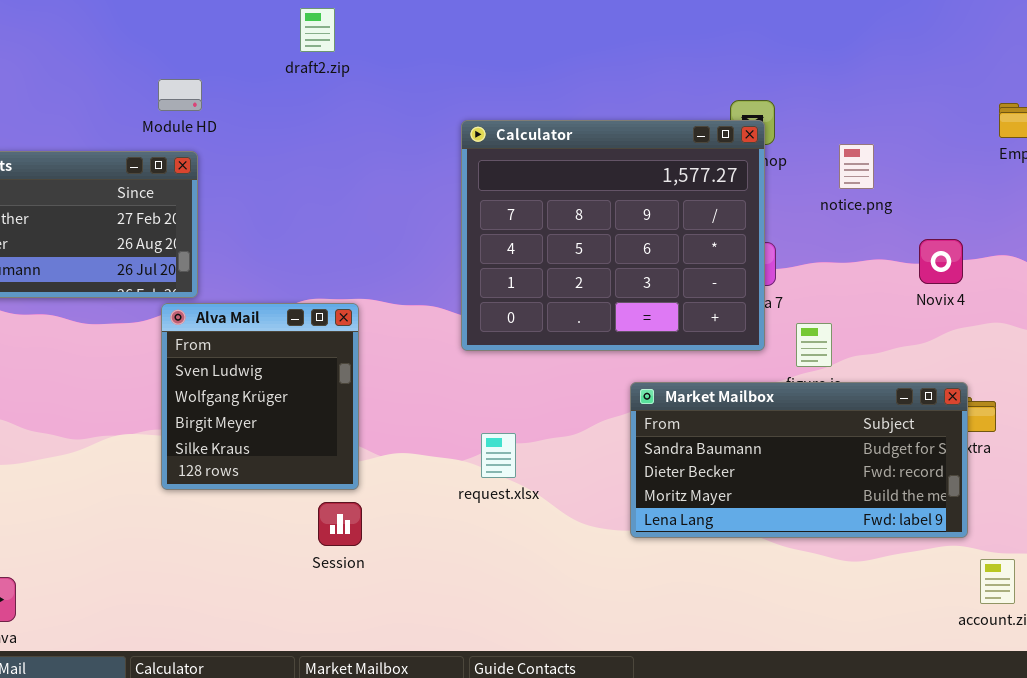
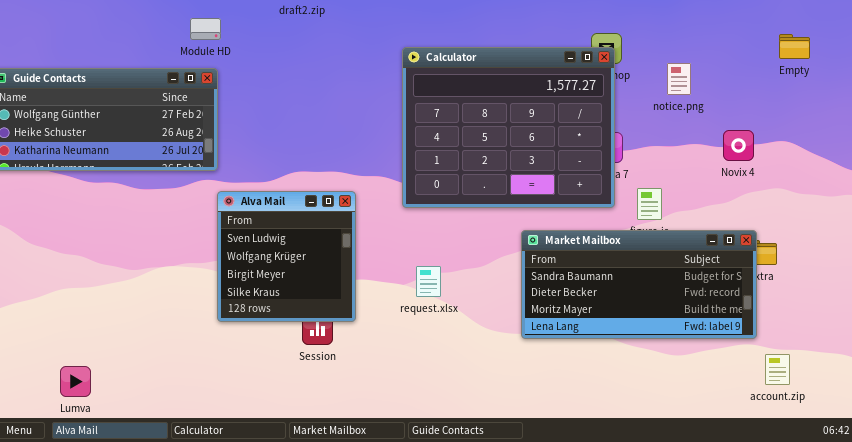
Alva Mail: [161,303,359,490] -> [217,191,356,322], moved

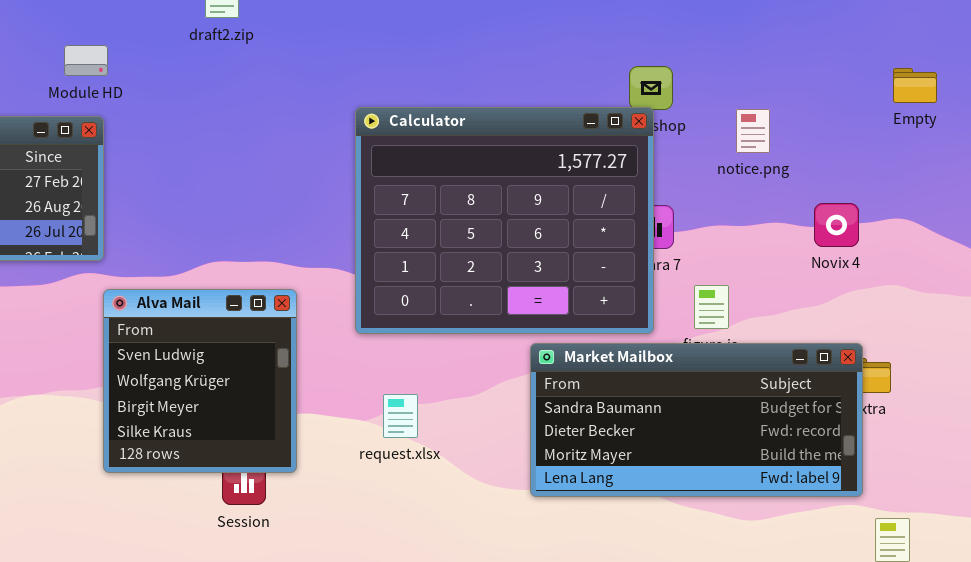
Calculator: [402,47,615,208] -> [355,107,654,334], moved

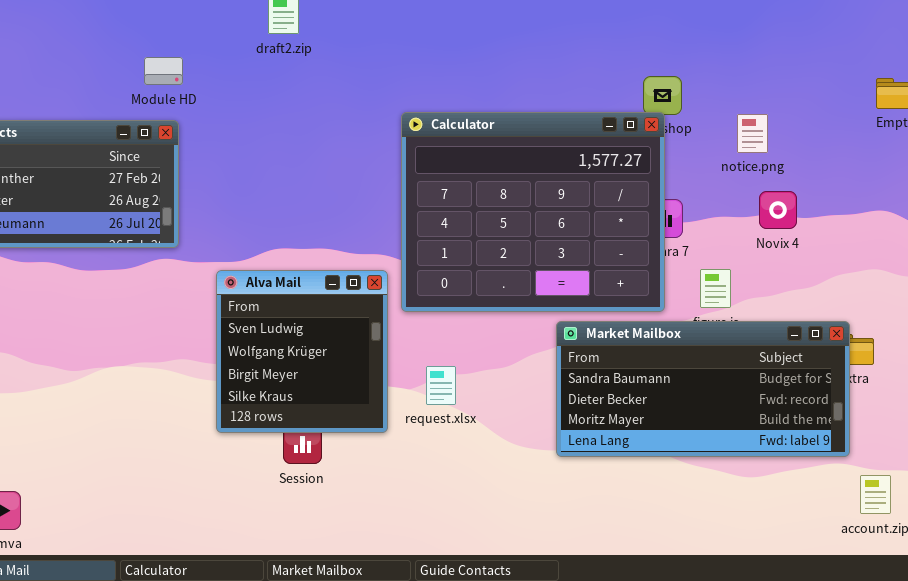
Novix 4: [814,203,859,247] -> [759,191,797,229], moved
Alva Mail: [103,289,297,473] -> [216,270,388,433], moved

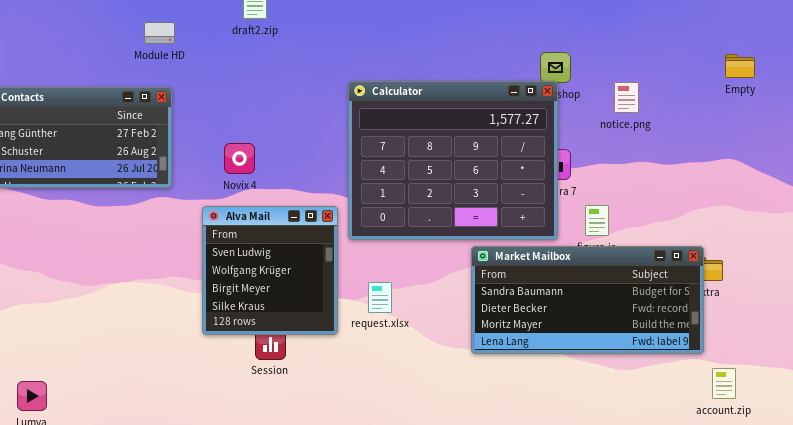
Module HD: [144,57,183,85] -> [144,22,175,44], moved
Novix 4: [759,191,797,229] -> [224,143,255,174], moved

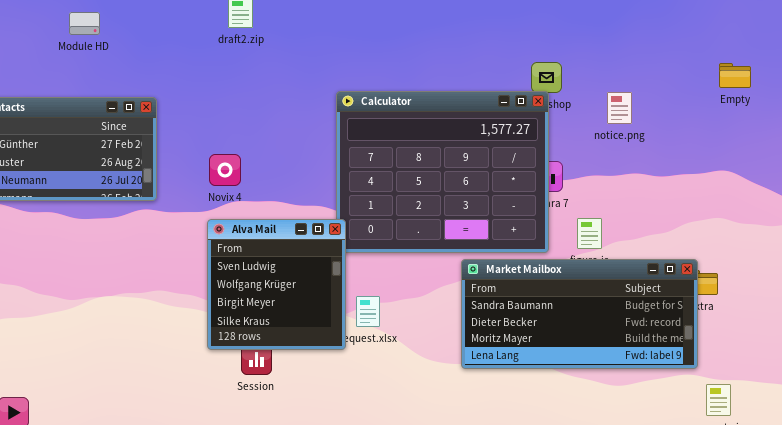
Module HD: [144,22,175,44] -> [69,12,100,35], moved
Alva Mail: [202,206,338,335] -> [207,219,346,350], moved

